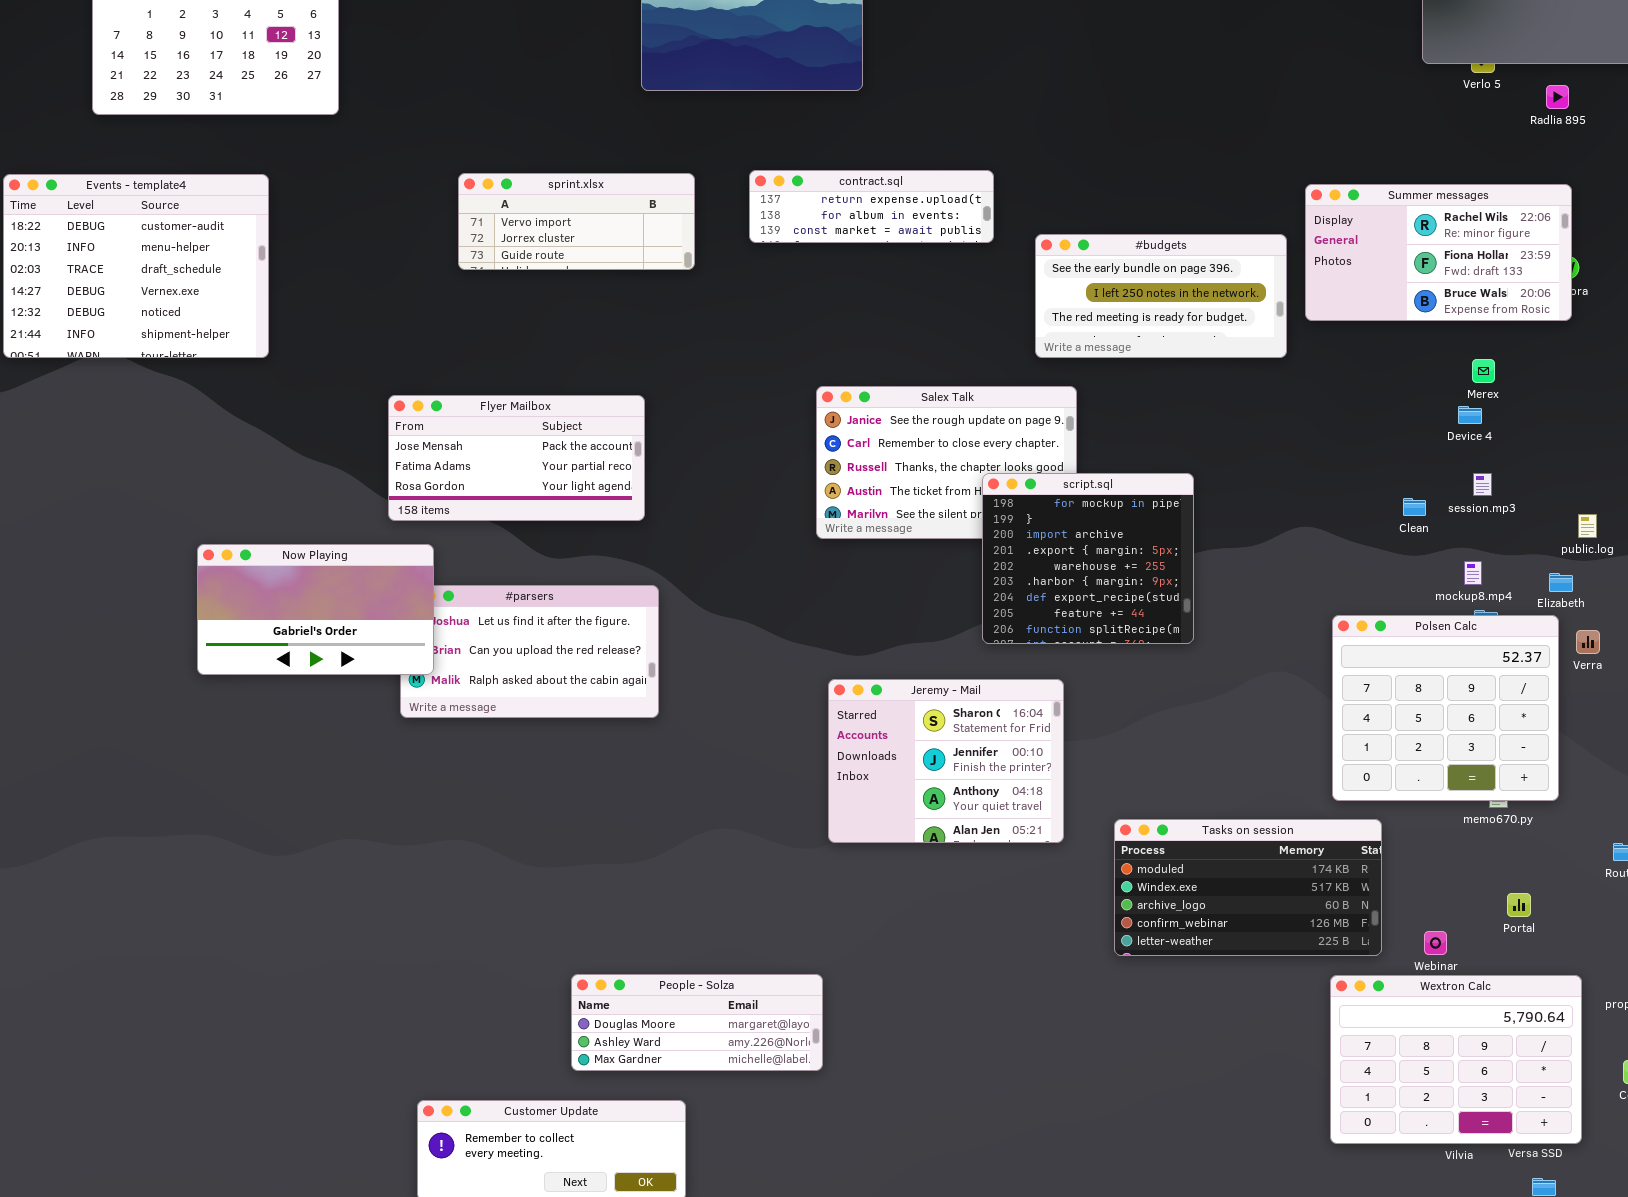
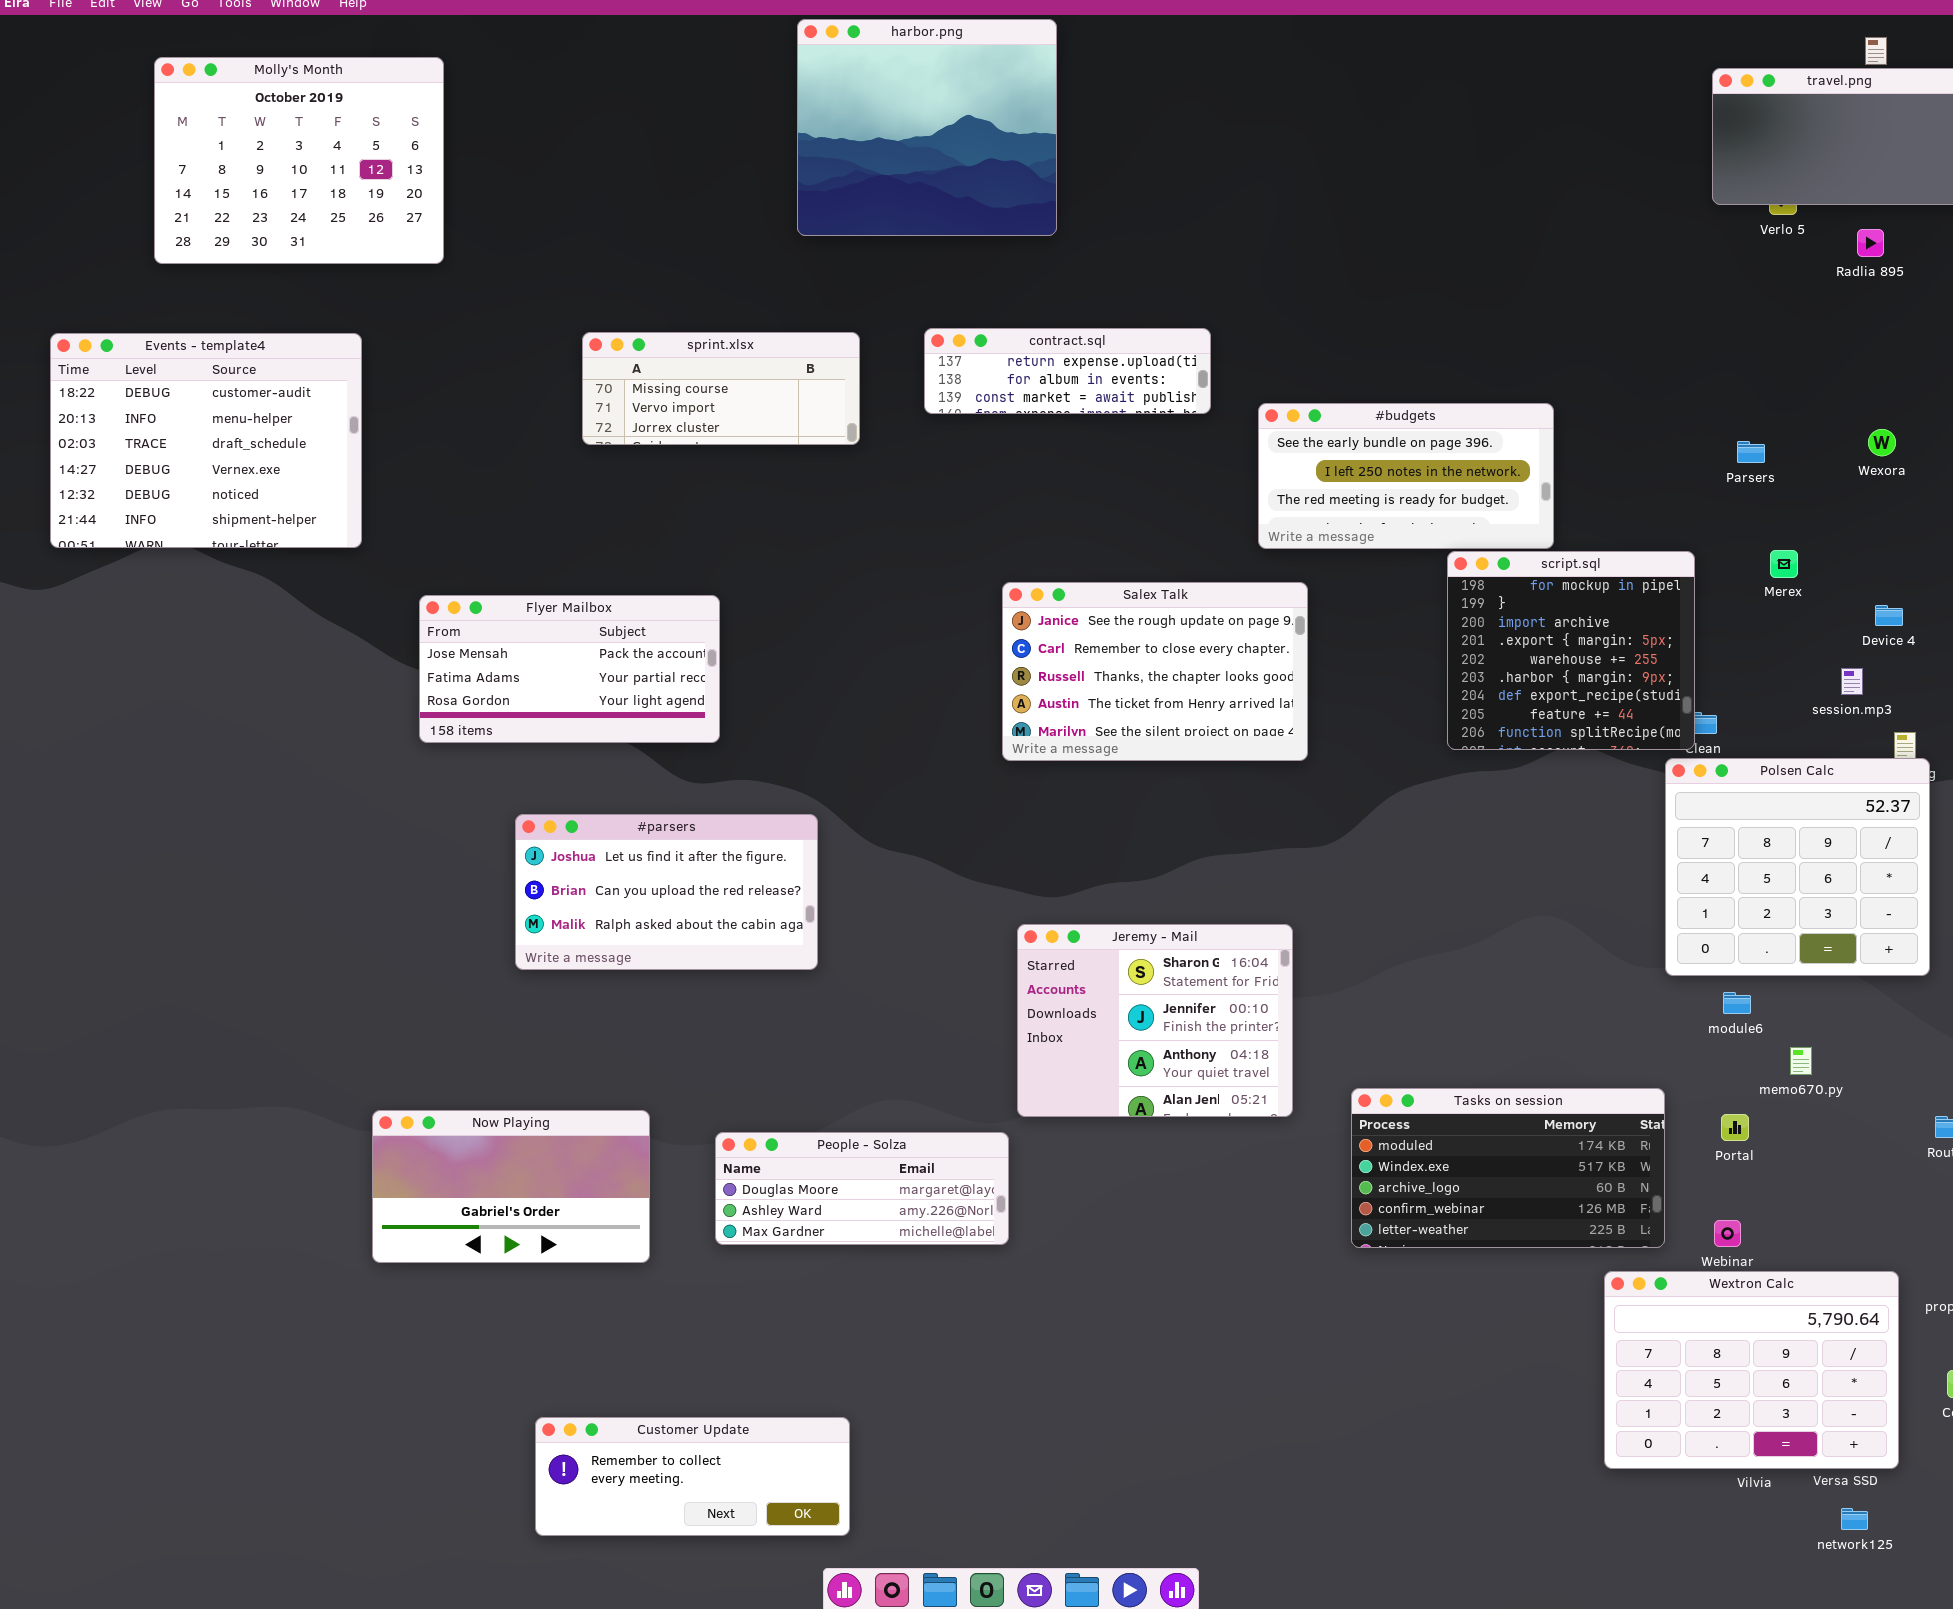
sprint.xlsx: [458,173,695,270] -> [582,332,860,445], scrolled up 1 row
Summer messages: [1305,184,1572,321] -> none, closed
Flyer Mailbox: [388,395,645,521] -> [419,595,720,743], moved
Device 4: [1458,406,1482,424] -> [1875,605,1903,626], moved
session.mp3: [1473,473,1492,496] -> [1841,668,1863,695], moved
script.sql: [982,473,1194,644] -> [1447,551,1695,750], moved
Now Playing: [197,544,434,675] -> [372,1110,650,1263], moved
Polsen Calc: [1332,615,1559,801] -> [1665,758,1930,976], moved
Portal: [1507,893,1531,917] -> [1721,1114,1749,1141], moved
People - Solza: [571,974,823,1071] -> [715,1132,1009,1245], moved

